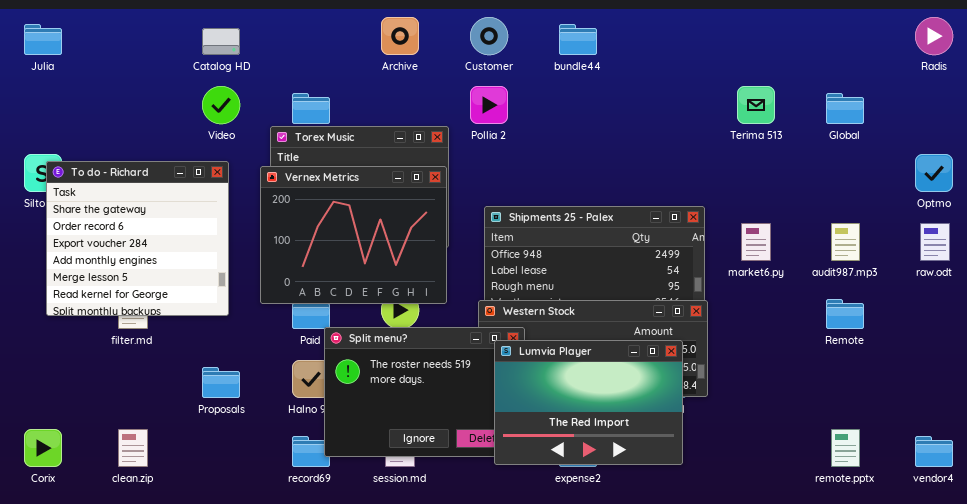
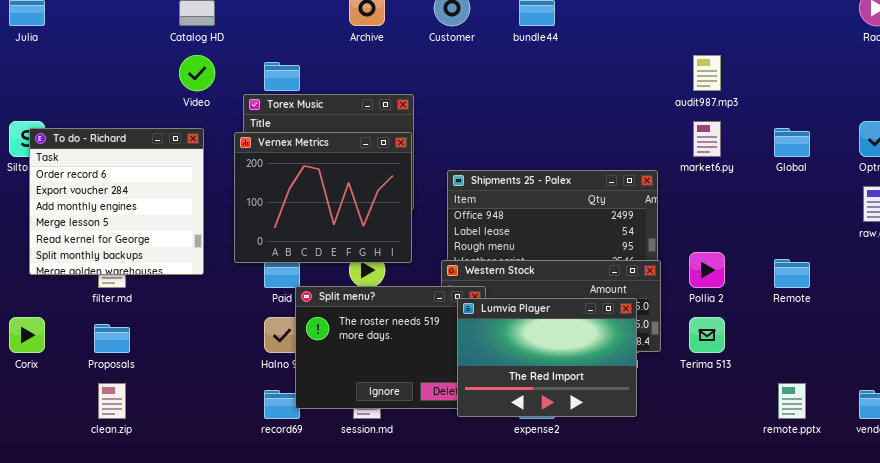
Pollia 2: [470,86,508,124] -> [689,252,725,288], moved
Terima 513: [737,86,775,124] -> [689,317,725,353], moved
Global: [826,93,864,124] -> [774,128,810,157], moved
To do - Richard: [46,161,229,316] -> [29,128,204,275], scrolled down 1 row
market6.py: [741,223,771,261] -> [693,121,721,157], moved
audit987.mp3: [831,223,860,261] -> [693,55,721,91], moved
Proposals: [202,367,240,398] -> [94,324,130,353], moved
Corix: [24,429,62,467] -> [9,317,45,353], moved

